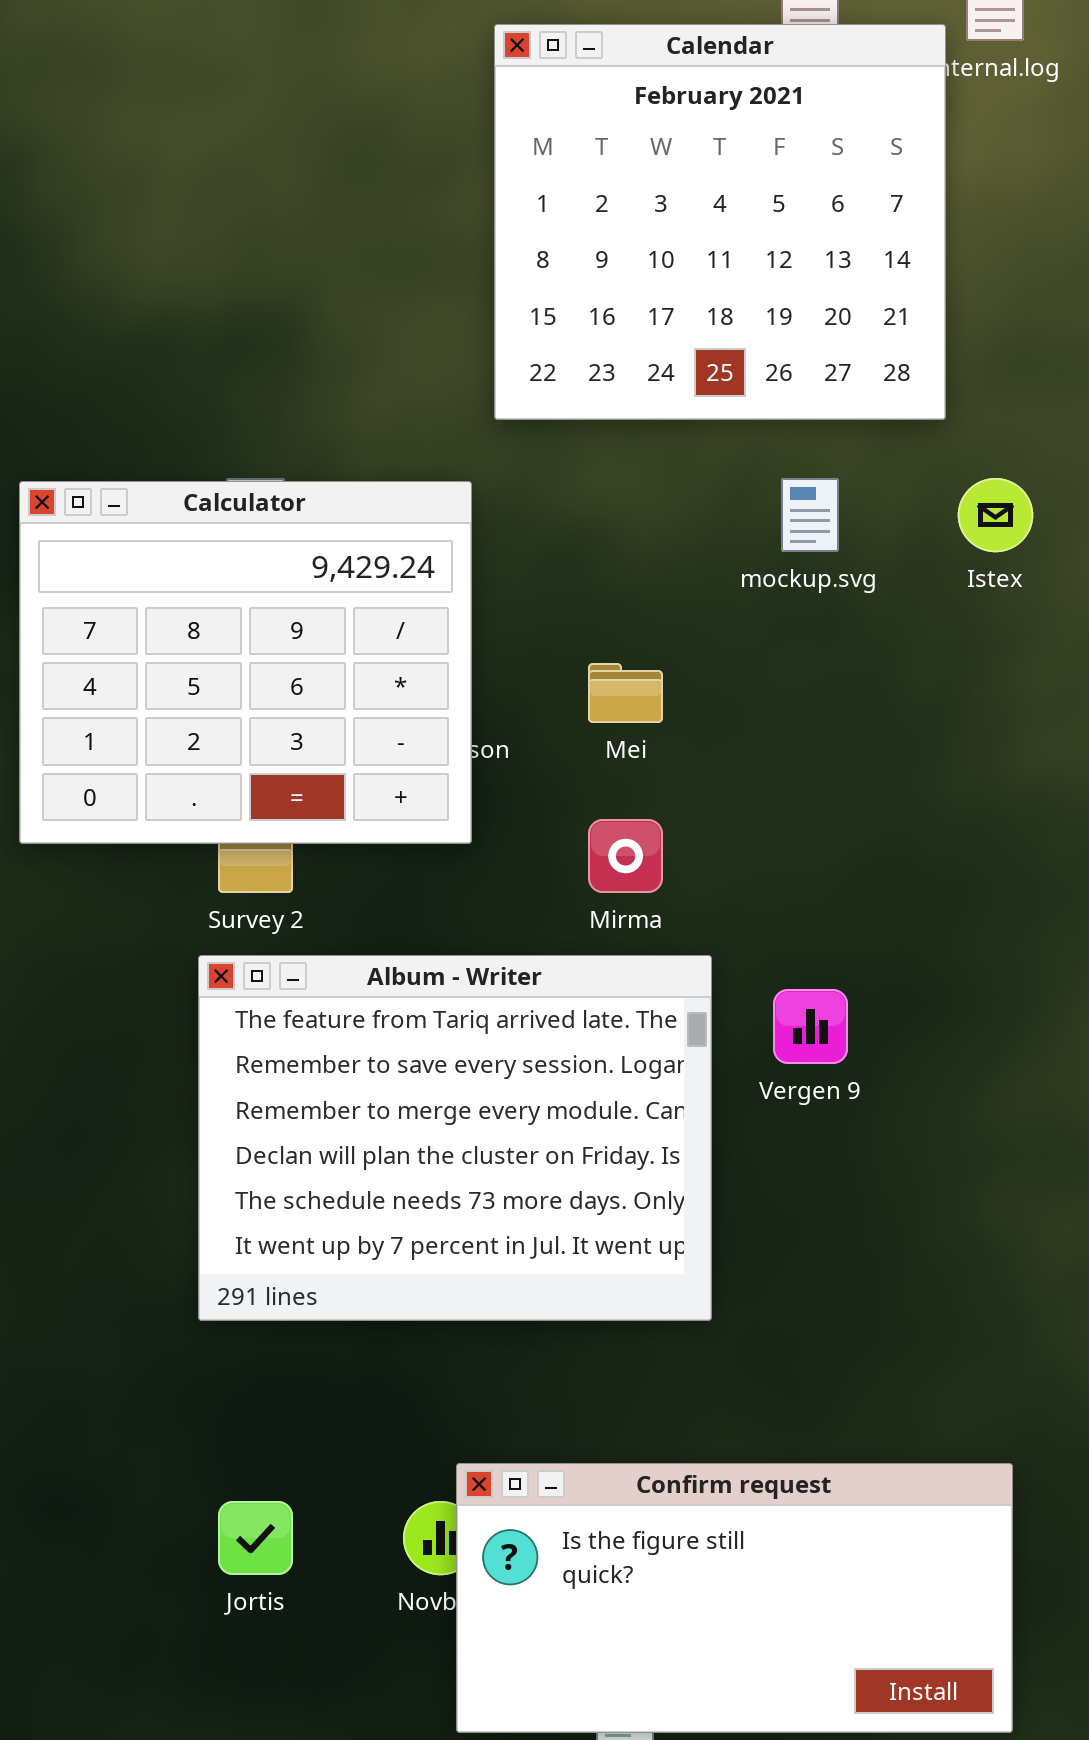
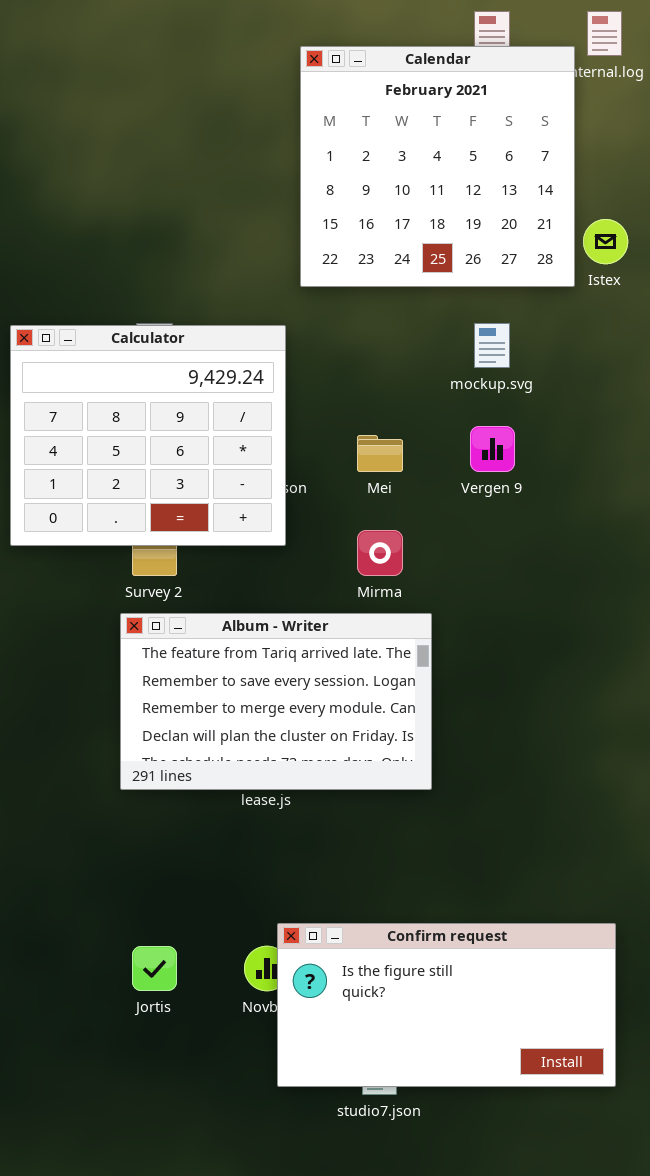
Istex: [958,478,1033,552] -> [583,219,628,264], moved
Album - Writer: [198,955,712,1321] -> [120,613,432,790], resized
Vergen 9: [773,989,848,1064] -> [470,426,515,472], moved

